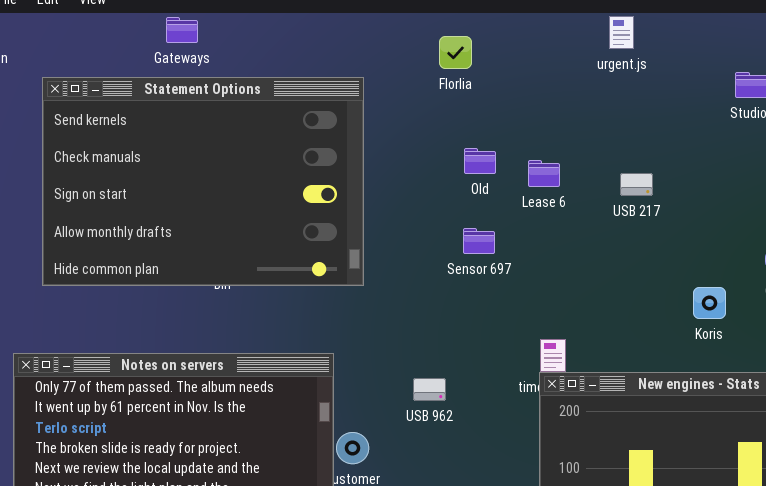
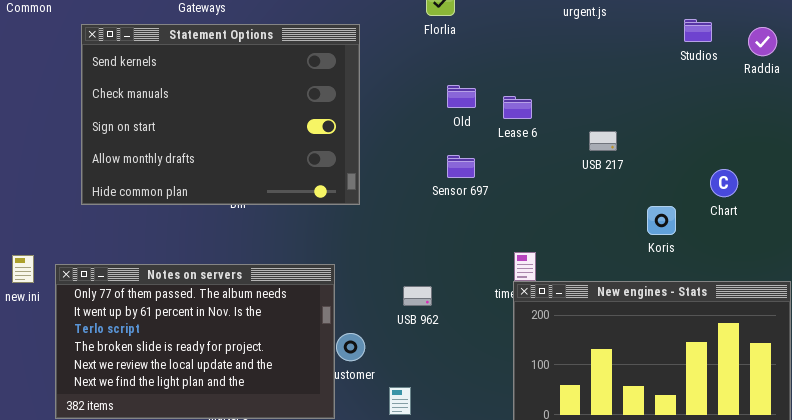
USB 217: [620,173,653,196] -> [589,131,617,151], moved

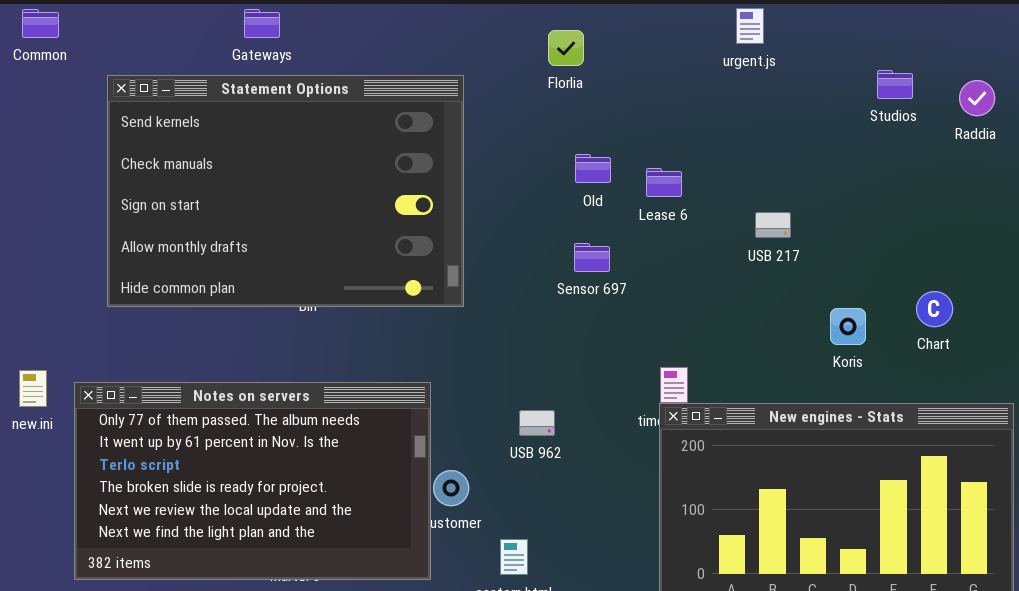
Chart: [710,169,738,197] -> [916,291,953,327], moved

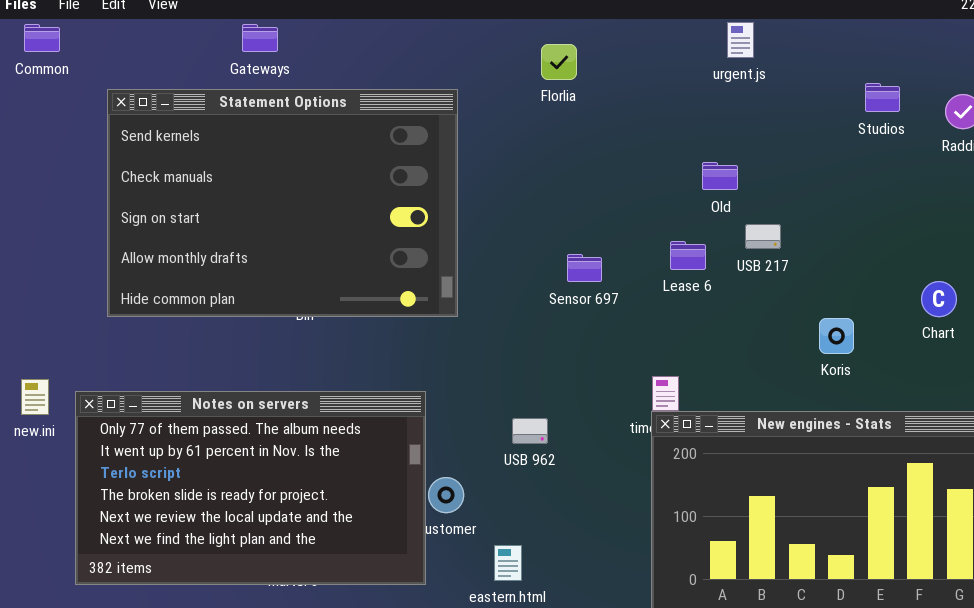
Old: [575,154,611,183] -> [702,162,738,190], moved
Lease 6: [646,168,682,197] -> [670,241,706,270], moved
Chart: [916,291,953,327] -> [921,281,957,317], moved

